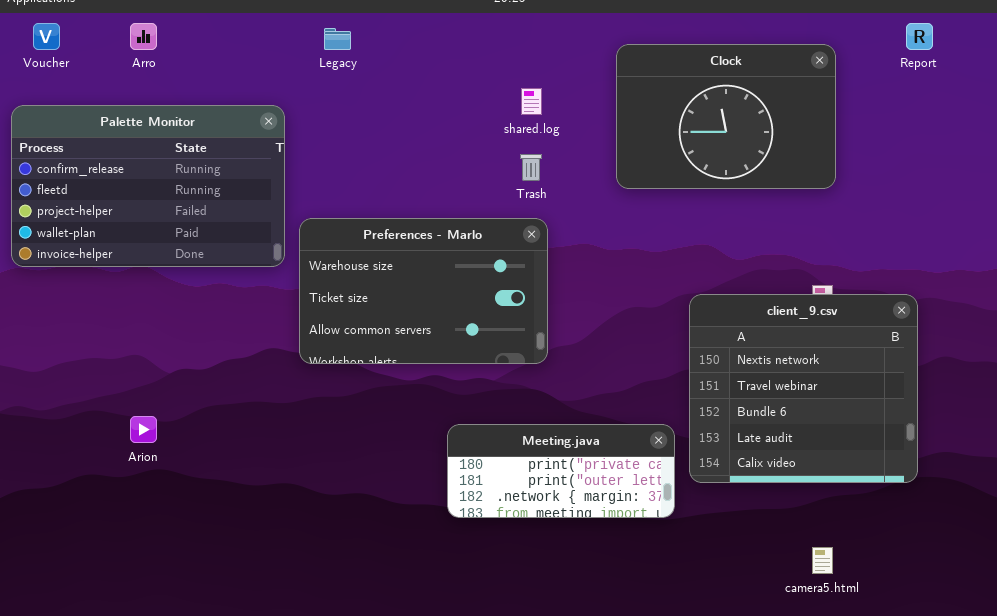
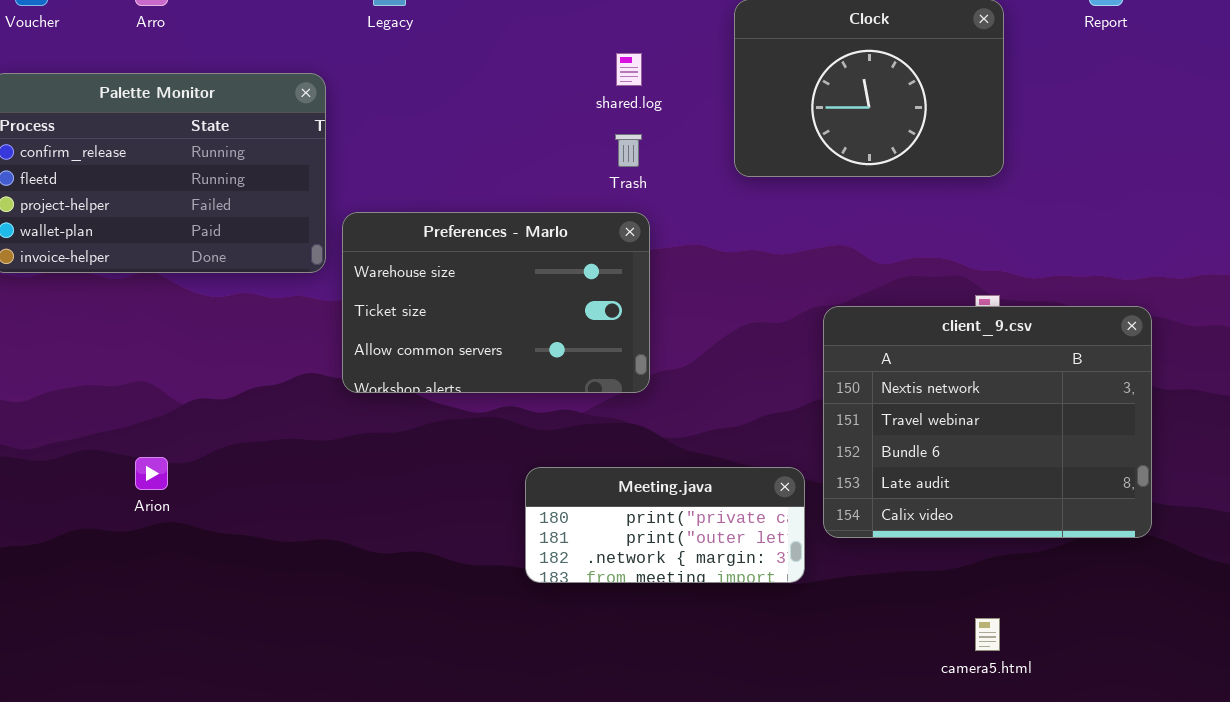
client_9.csv: [689,294,918,483] -> [823,306,1152,538], resized

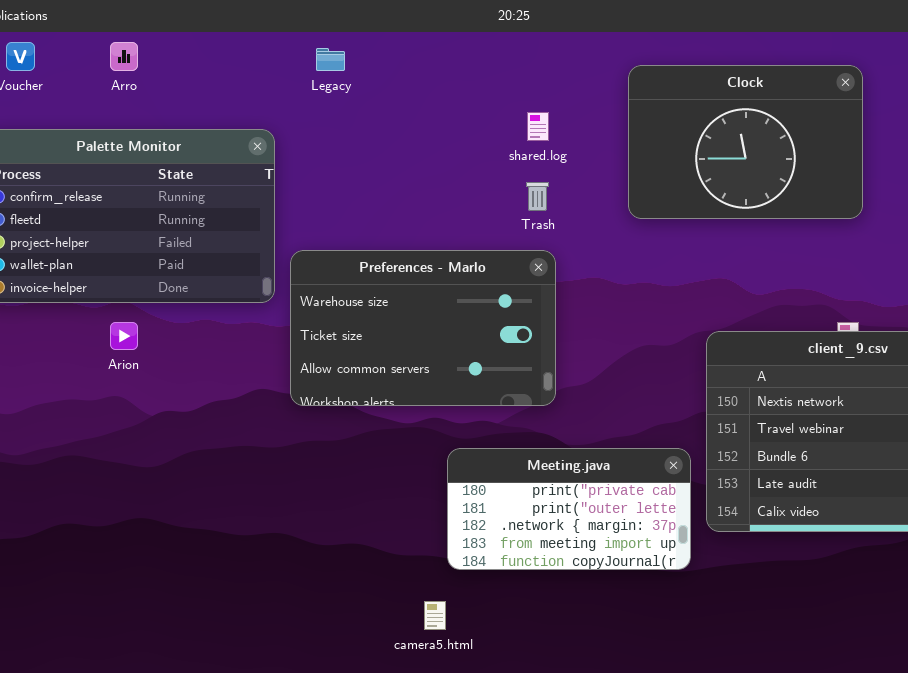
Arion: [135,457,168,490] -> [110,322,138,350], moved
Meeting.java: [525,467,805,583] -> [447,448,691,570], resized
camera5.html: [975,618,1000,651] -> [424,601,446,630], moved

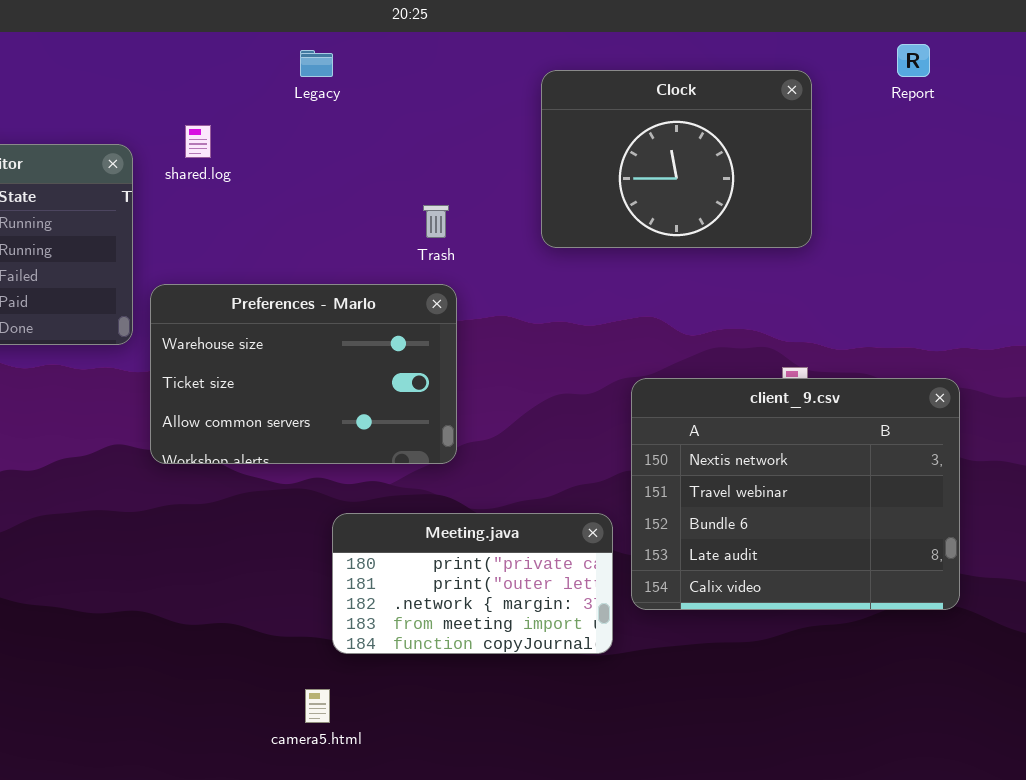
Legacy: [316,48,345,71] -> [300,50,333,77], moved
shared.log: [527,112,549,141] -> [185,125,211,158], moved

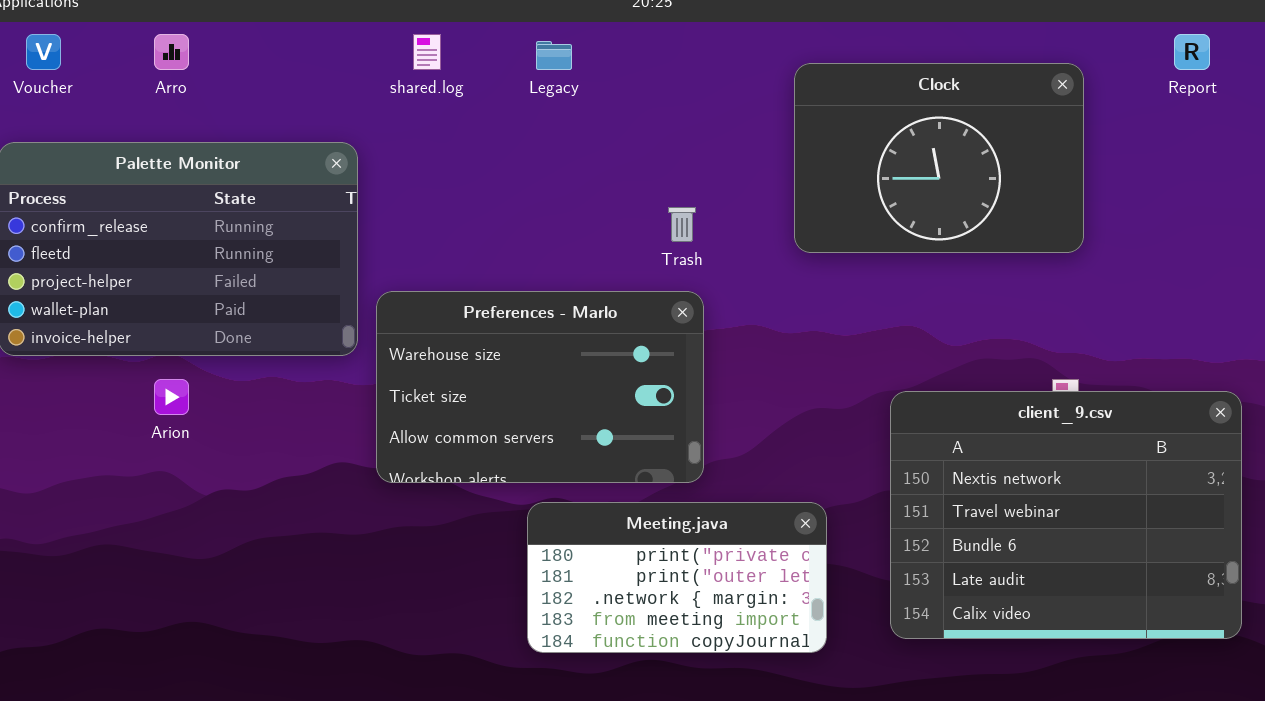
shared.log: [185,125,211,158] -> [413,34,441,70], moved
Meeting.java: [332,513,613,654] -> [527,502,827,653], moved

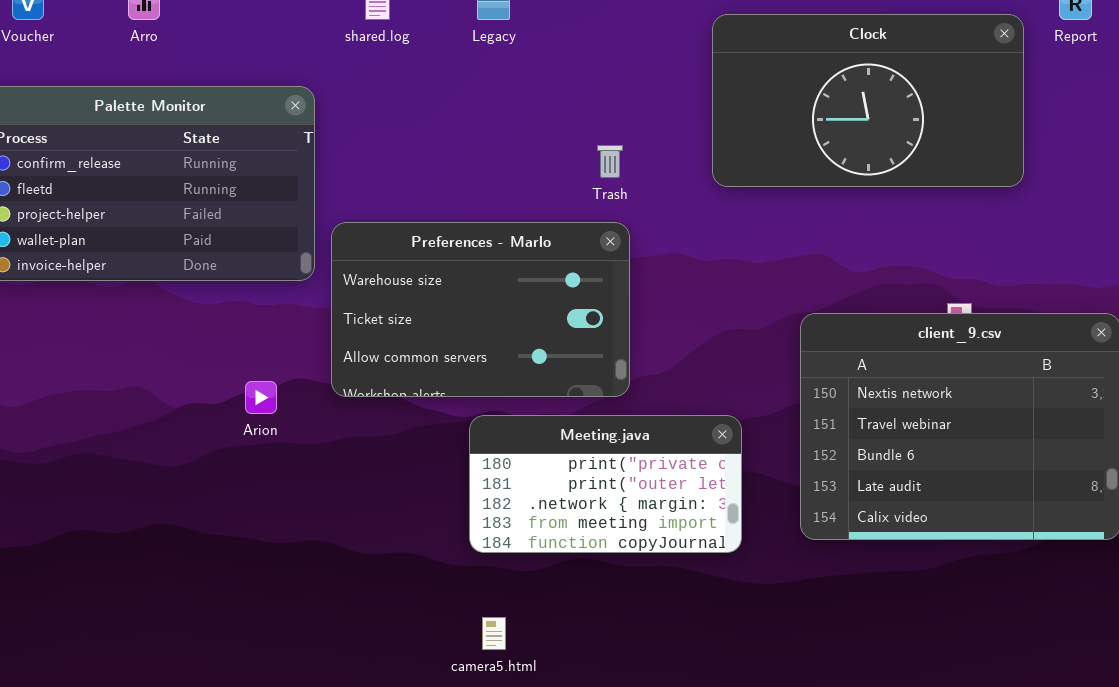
Clock: [794,63,1084,253] -> [712,14,1024,187], resized
Arion: [154,379,189,415] -> [245,381,277,414], moved

